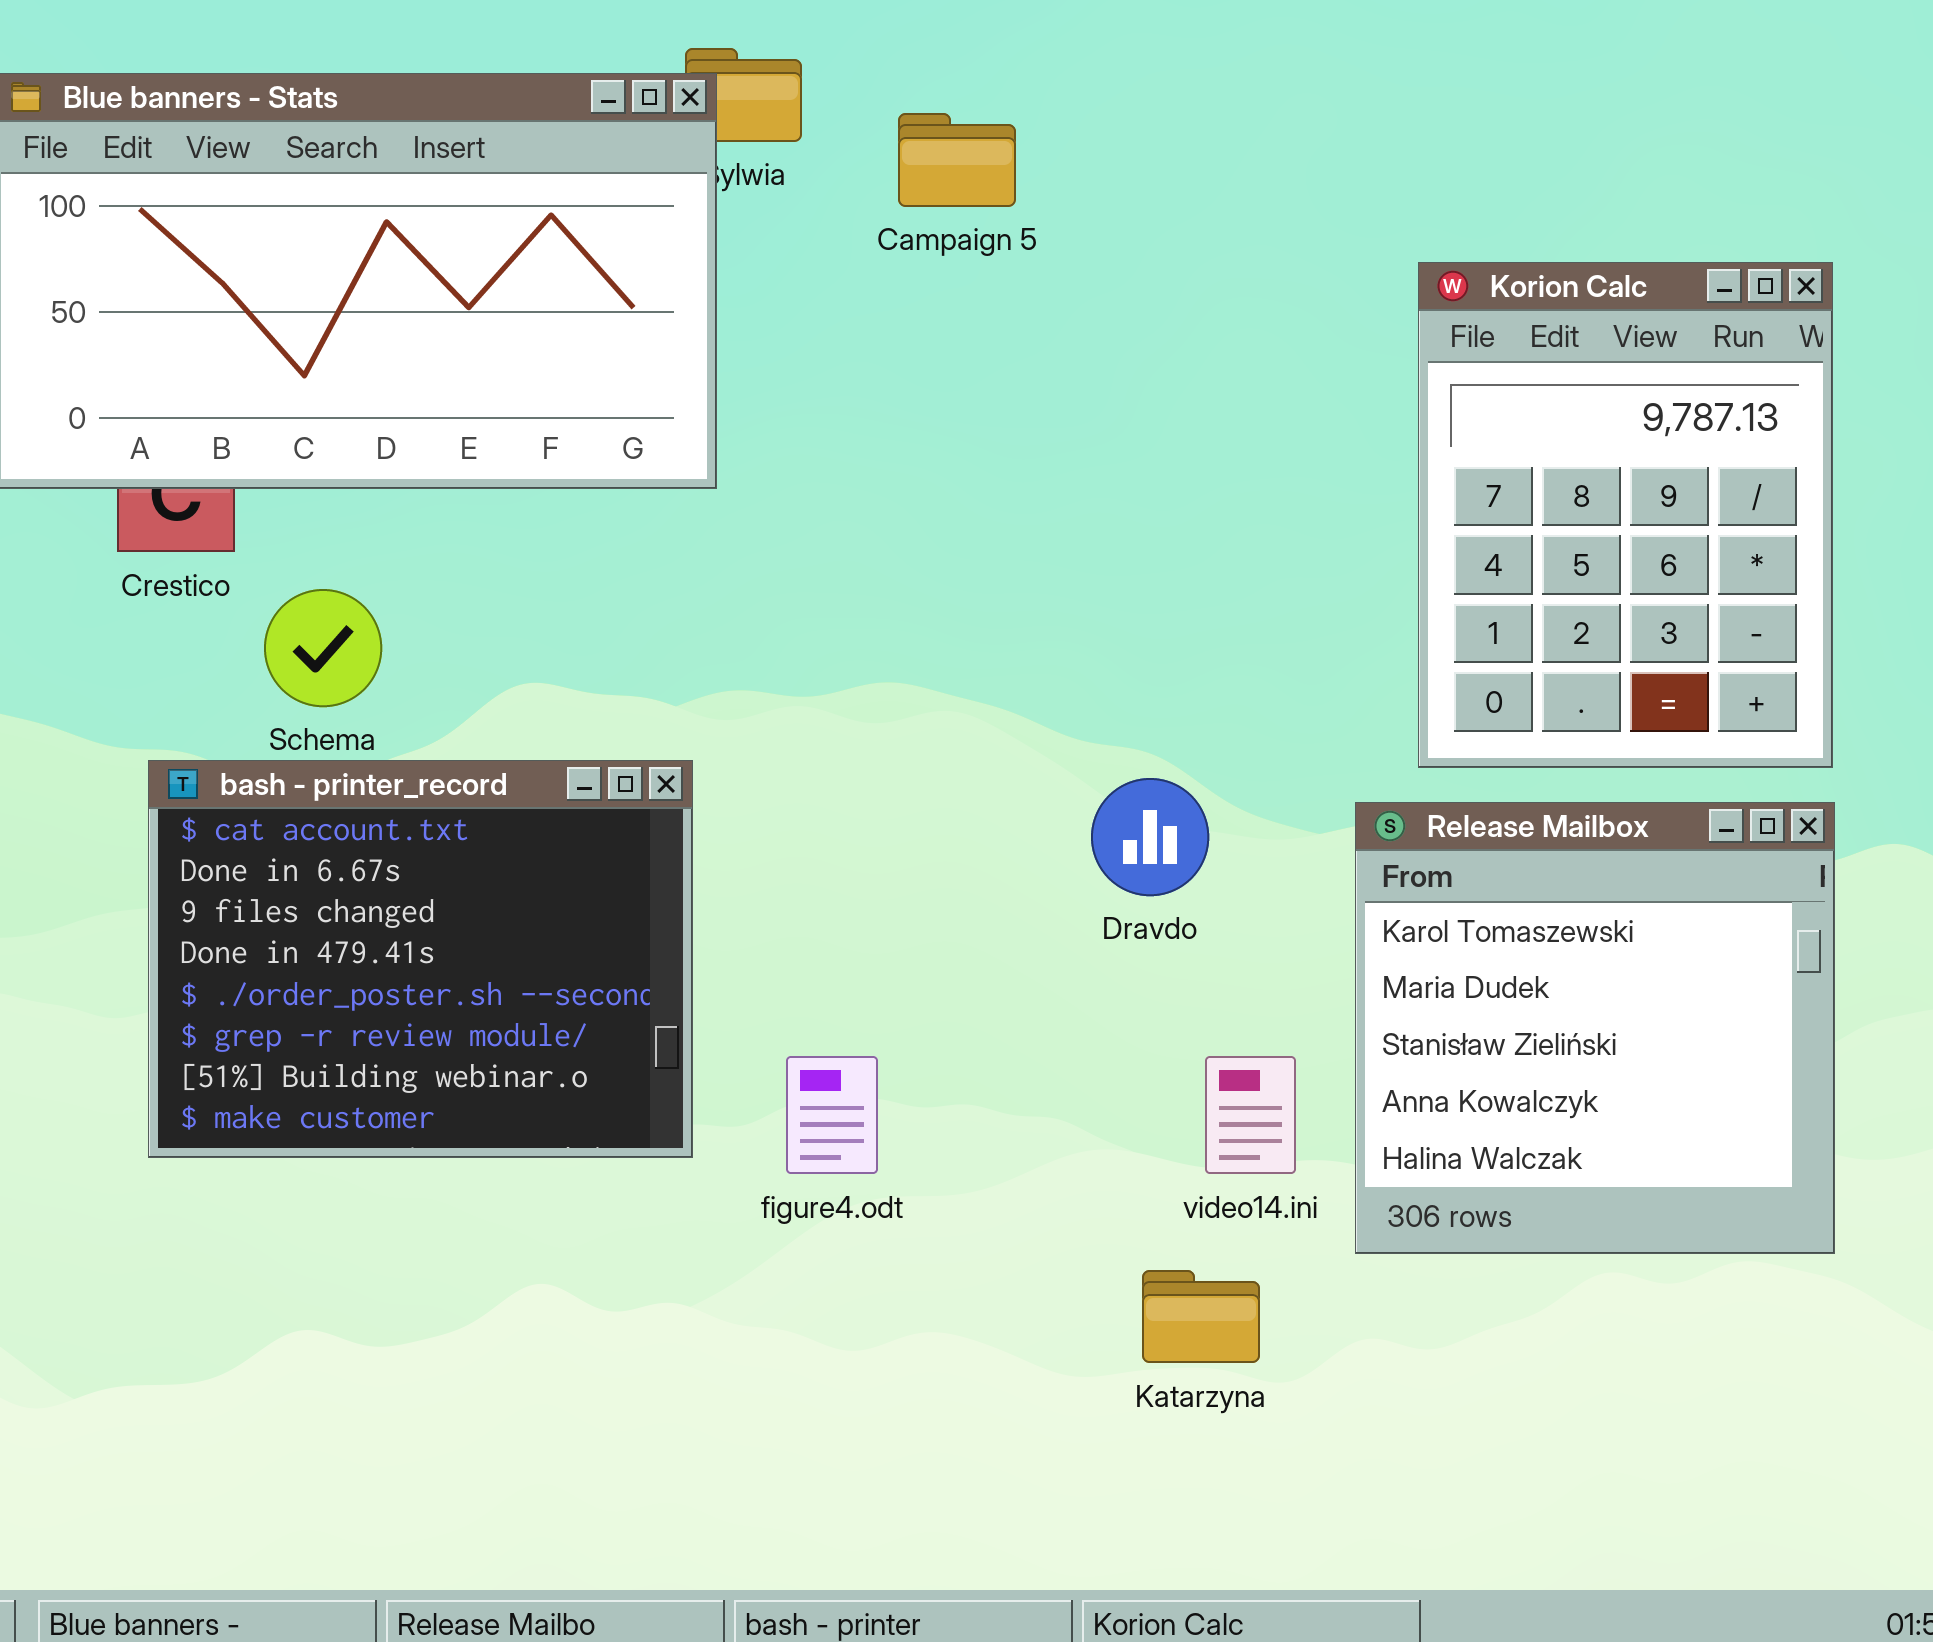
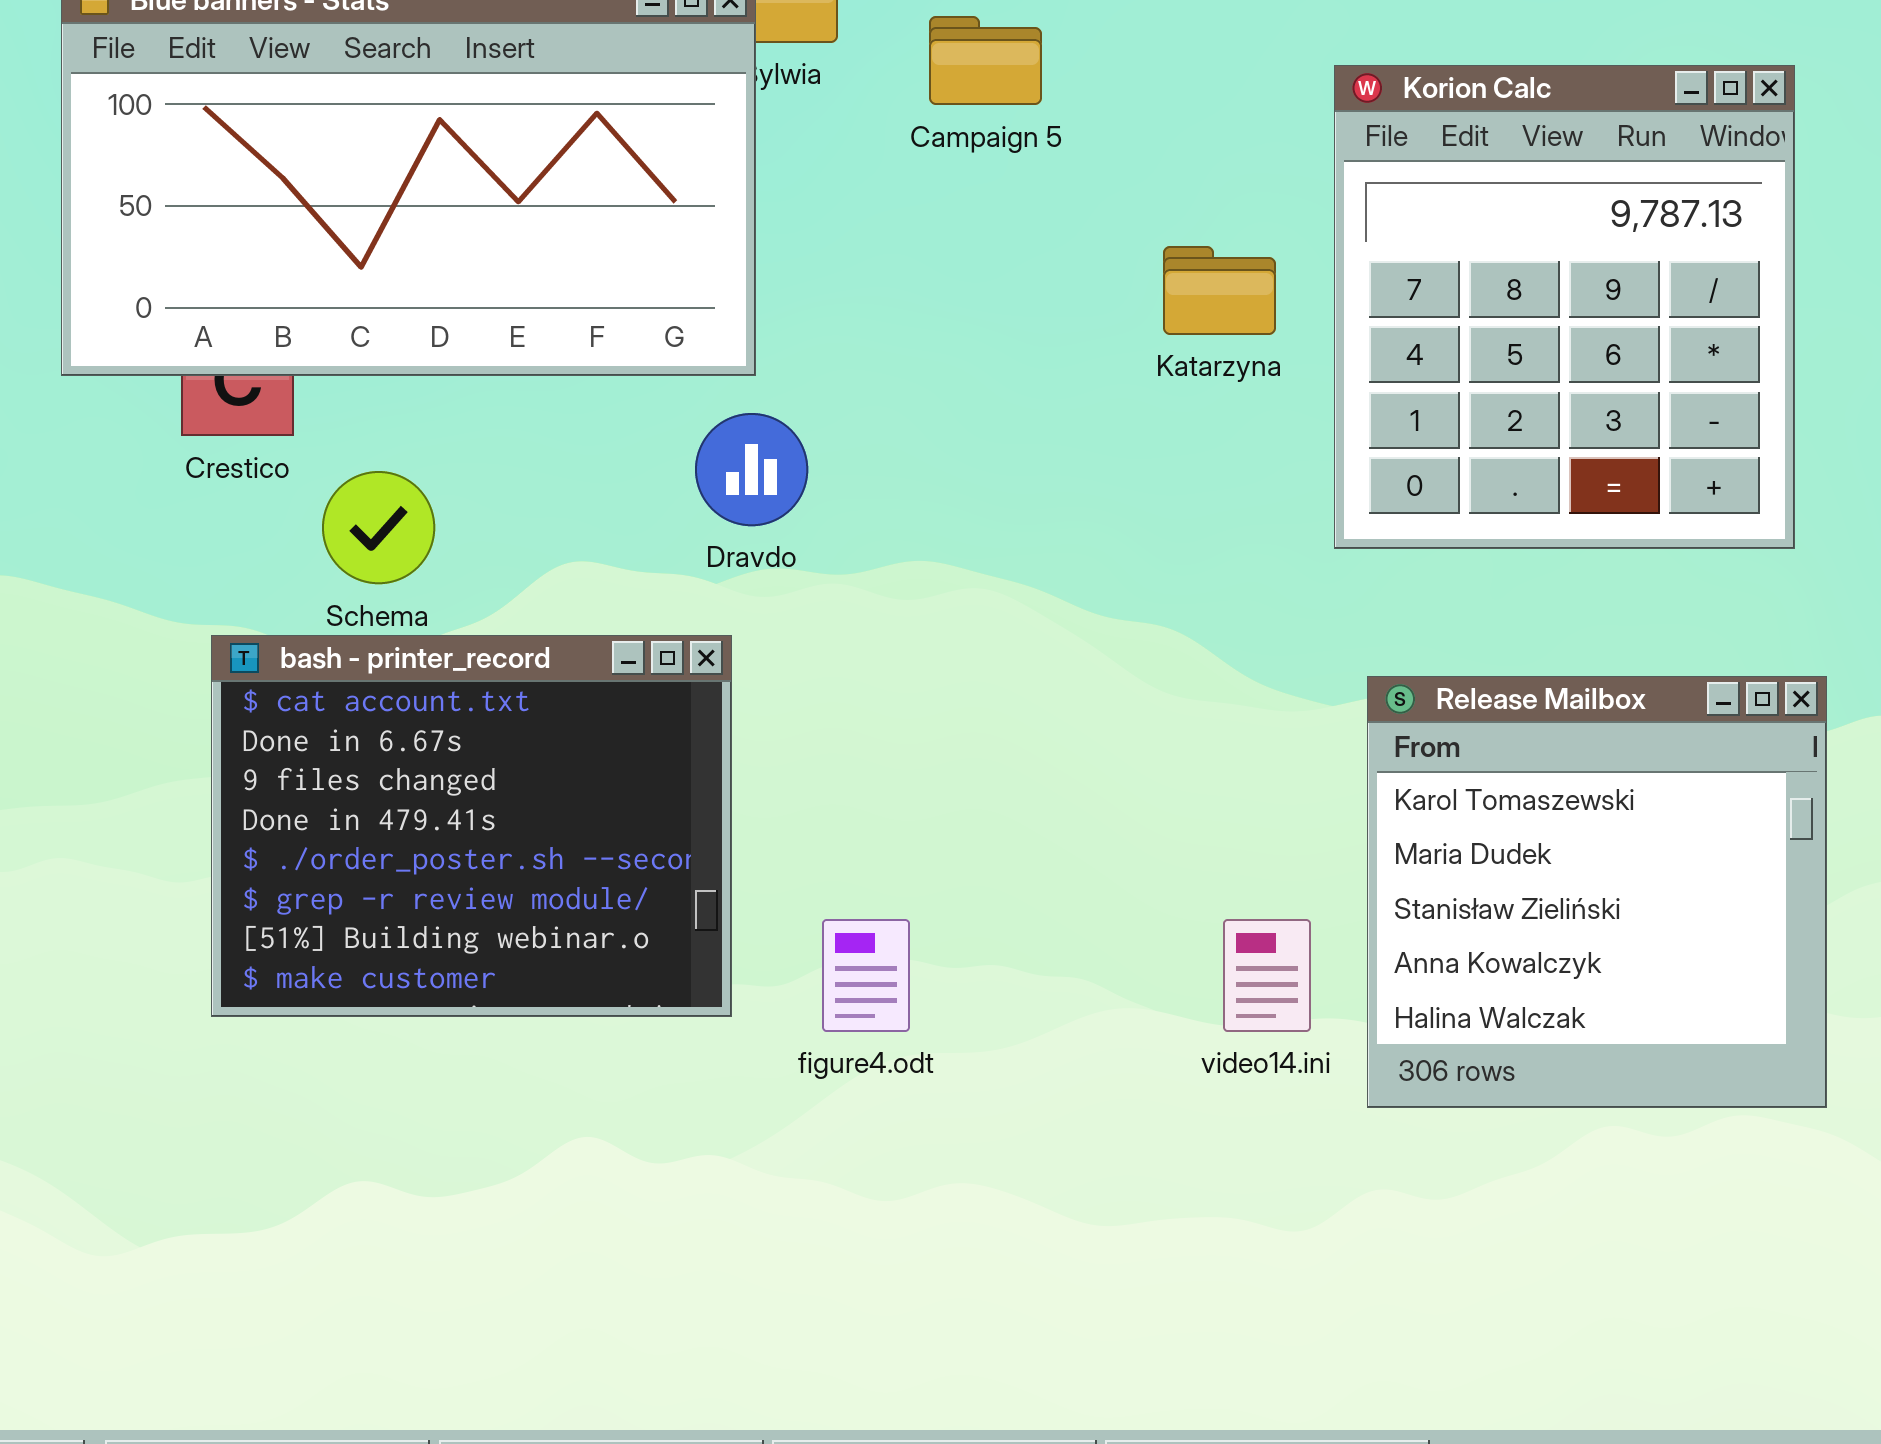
Korion Calc: [1418,262,1833,768] -> [1334,65,1795,549], moved, resized
Dravdo: [1091,778,1209,896] -> [695,413,808,526], moved
Katarzyna: [1142,1270,1260,1363] -> [1163,246,1276,335], moved

